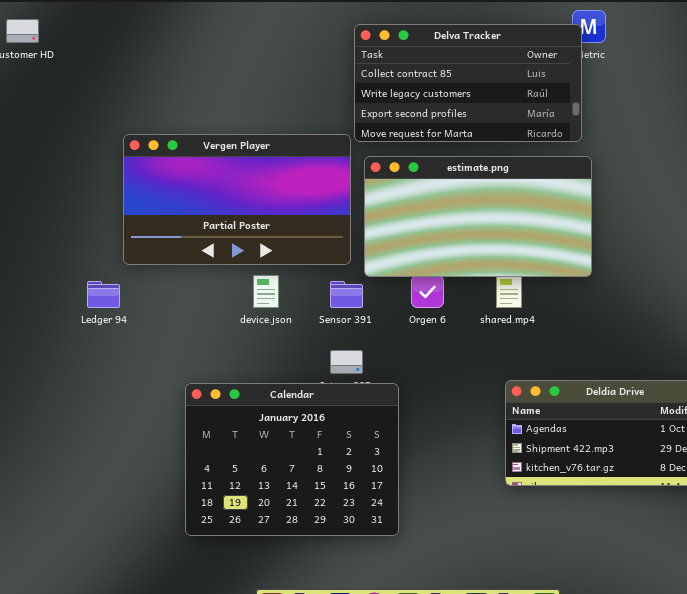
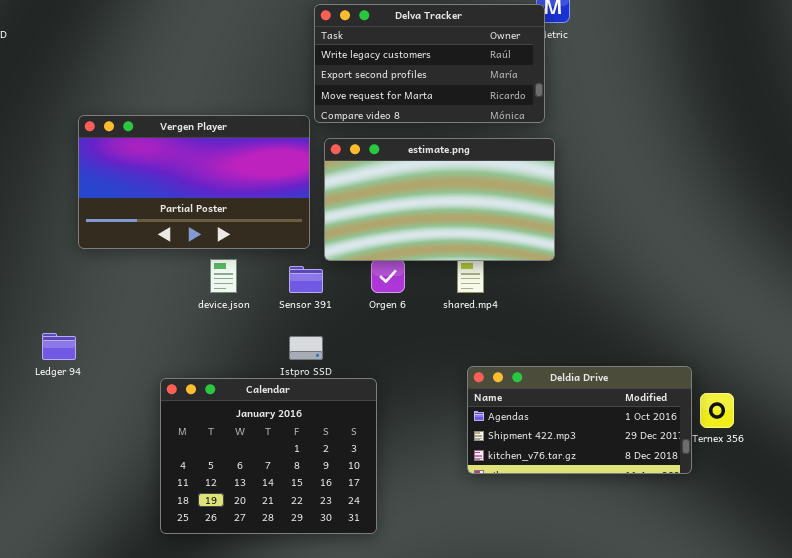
Delva Tracker: [354,24,582,142] -> [314,4,545,123], scrolled down 1 row
Ledger 94: [87,281,120,308] -> [42,333,76,360], moved
Calendar: [185,383,399,536] -> [160,378,377,534], moved

